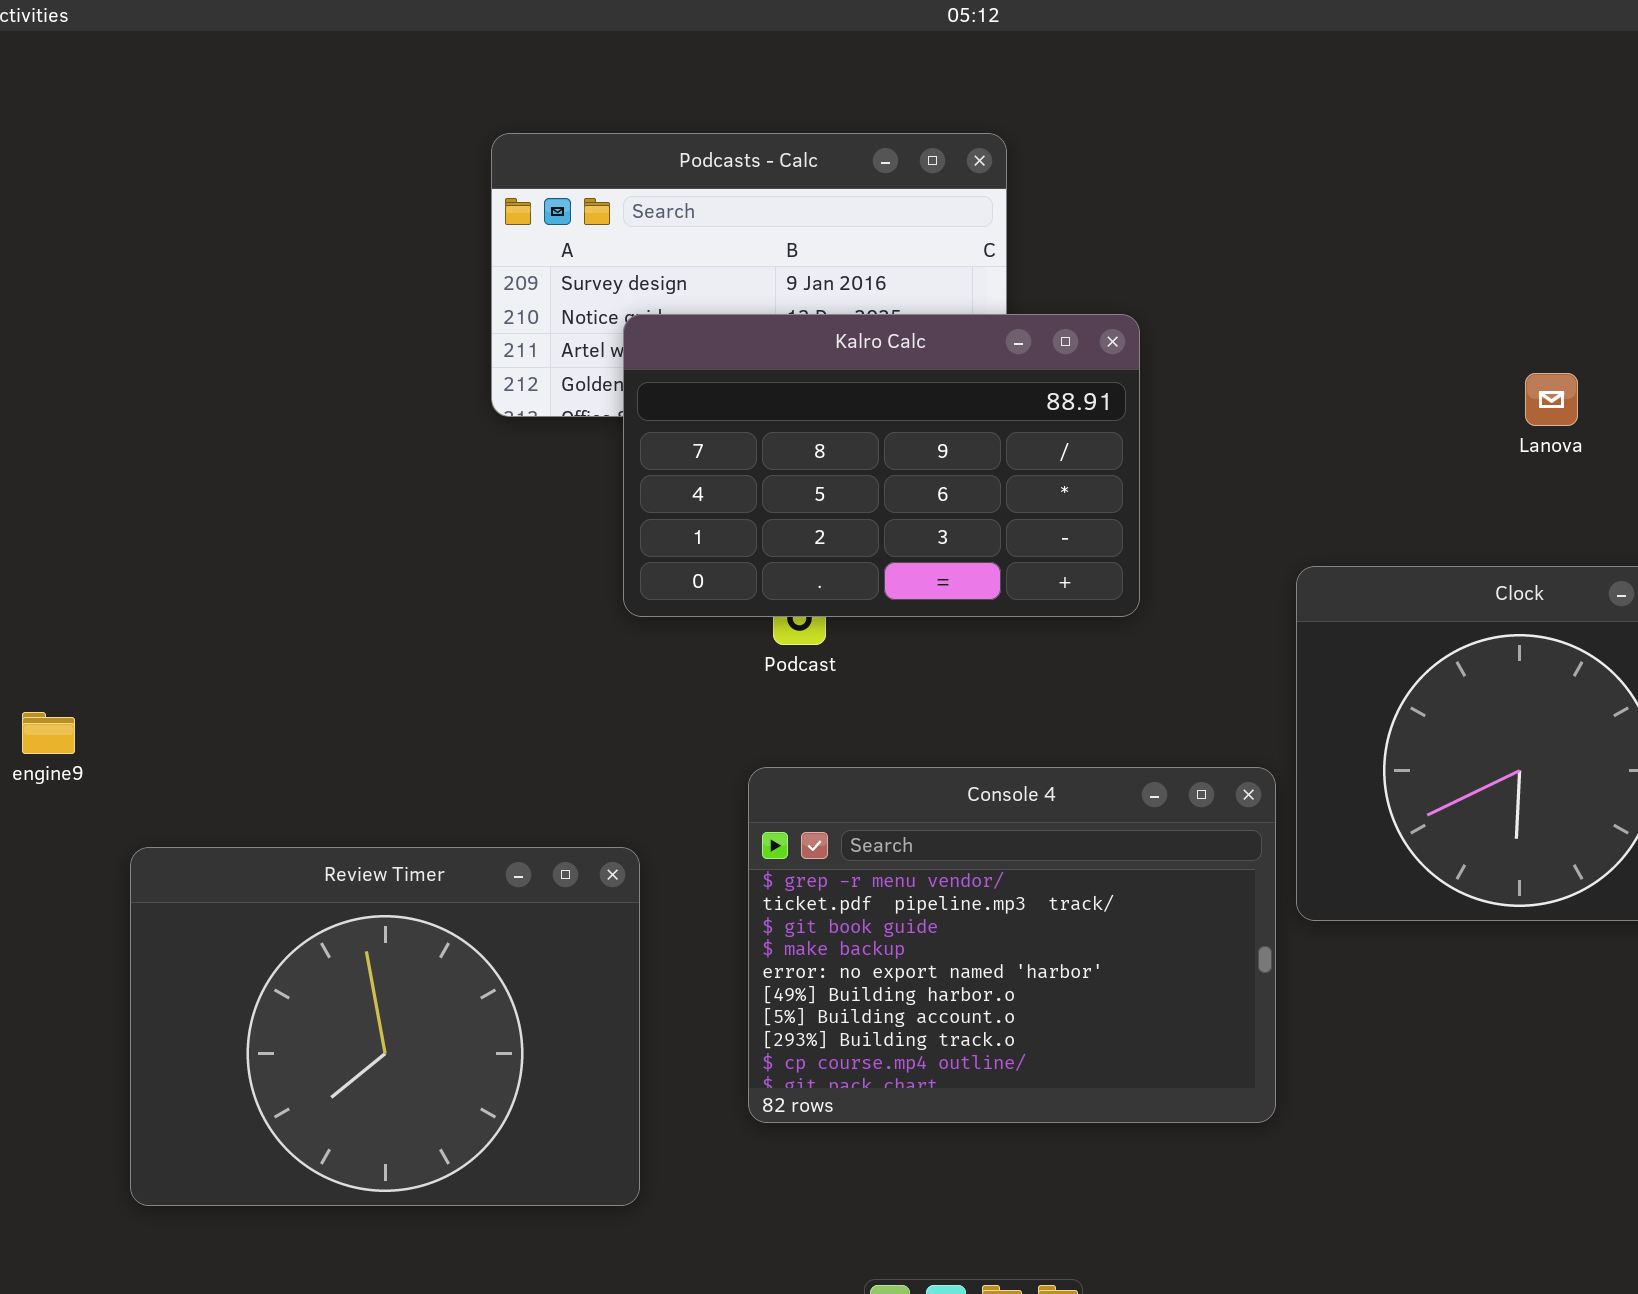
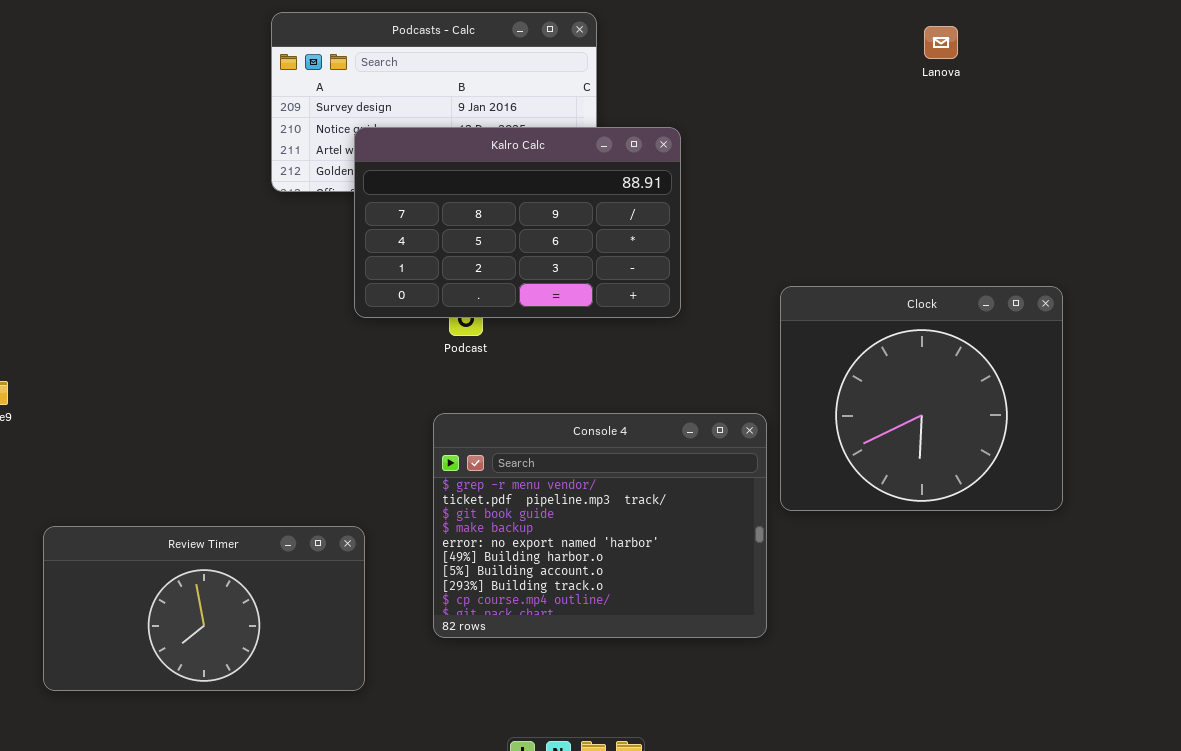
Lanova: [1525,373,1578,426] -> [924,26,958,59], moved
Review Timer: [130,847,640,1206] -> [43,526,365,691], resized

